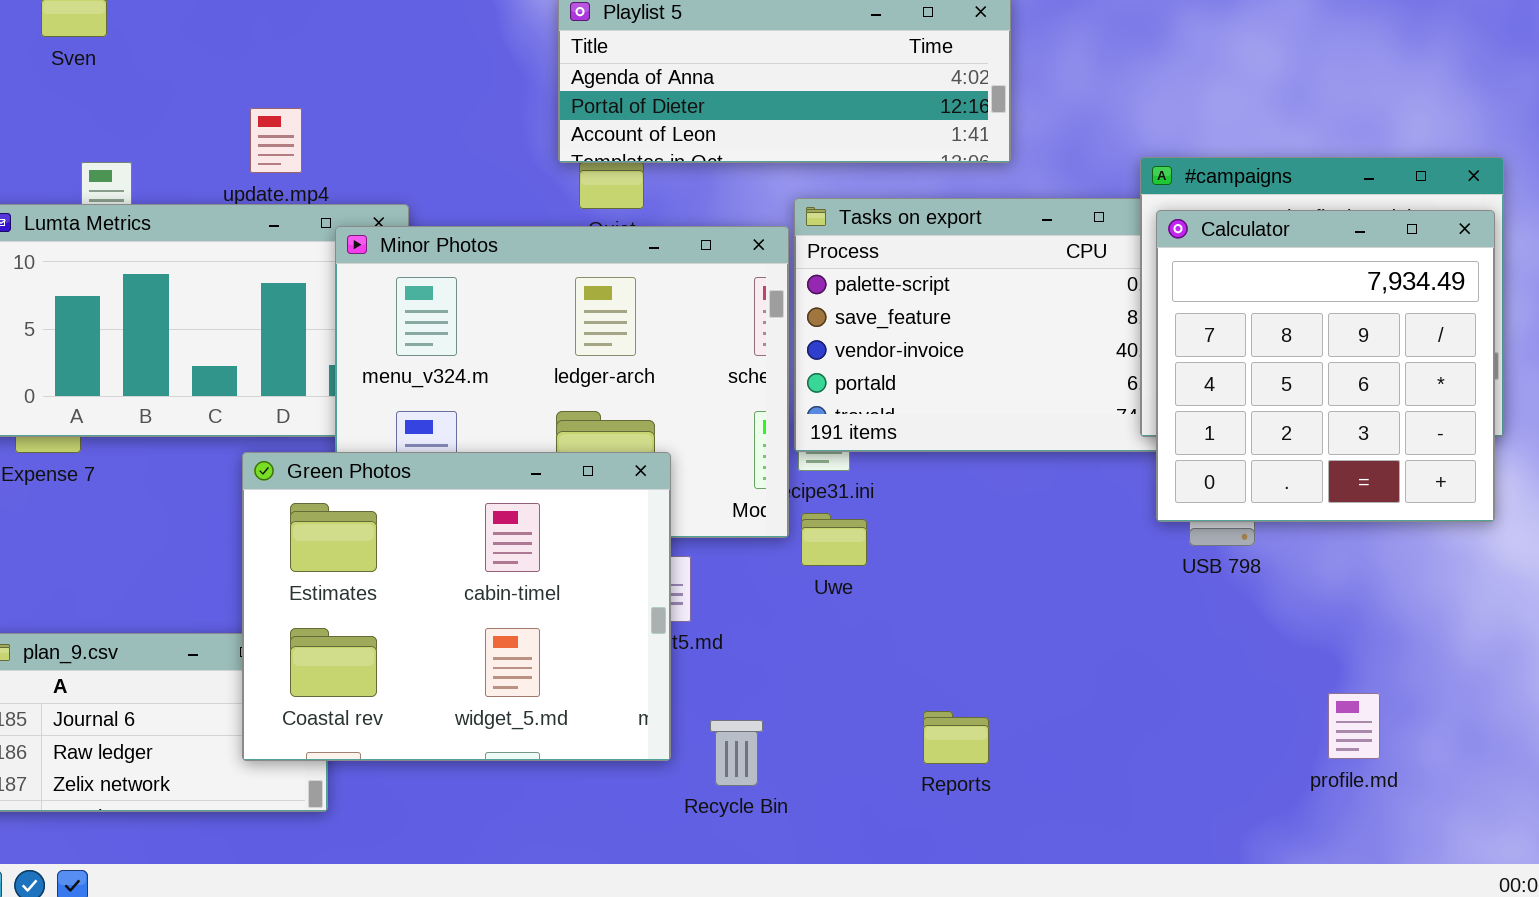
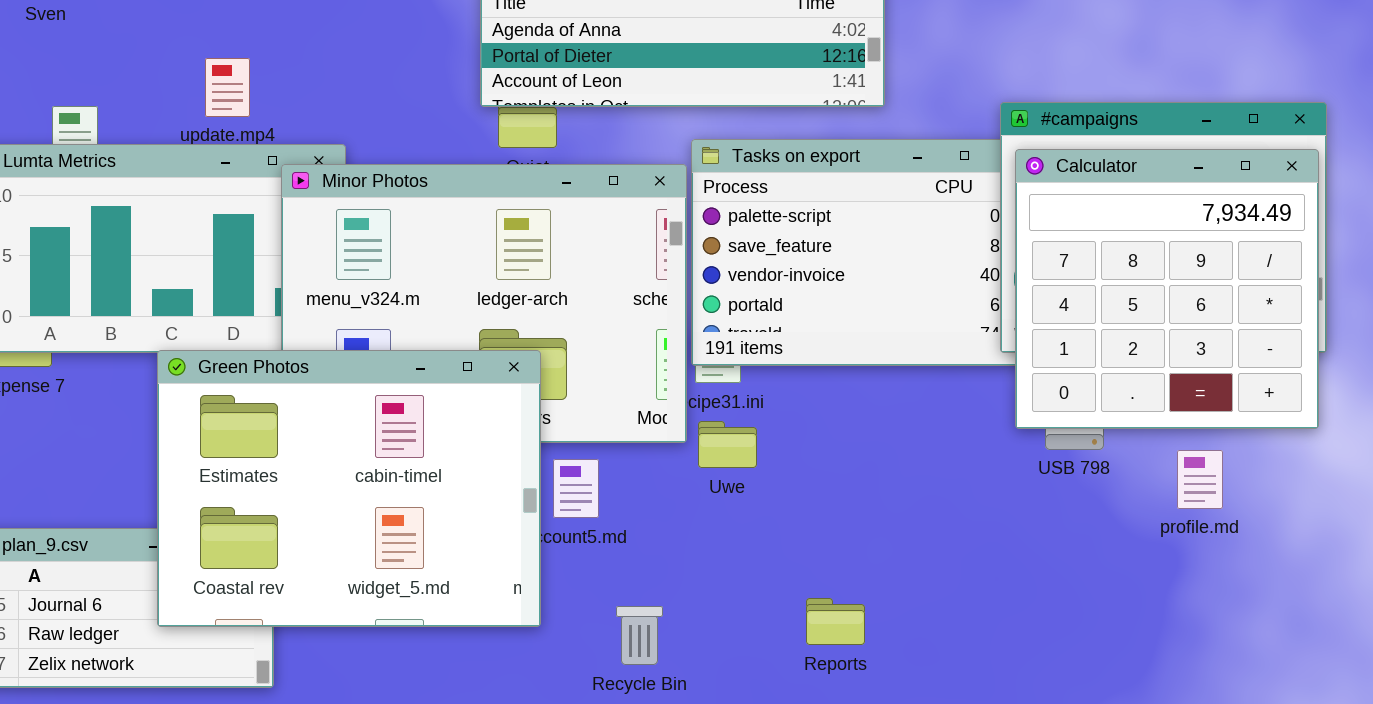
Green Photos: [242,452,671,761] -> [157,350,541,627], moved
profile.md: [1328,693,1380,759] -> [1177,450,1223,509], moved

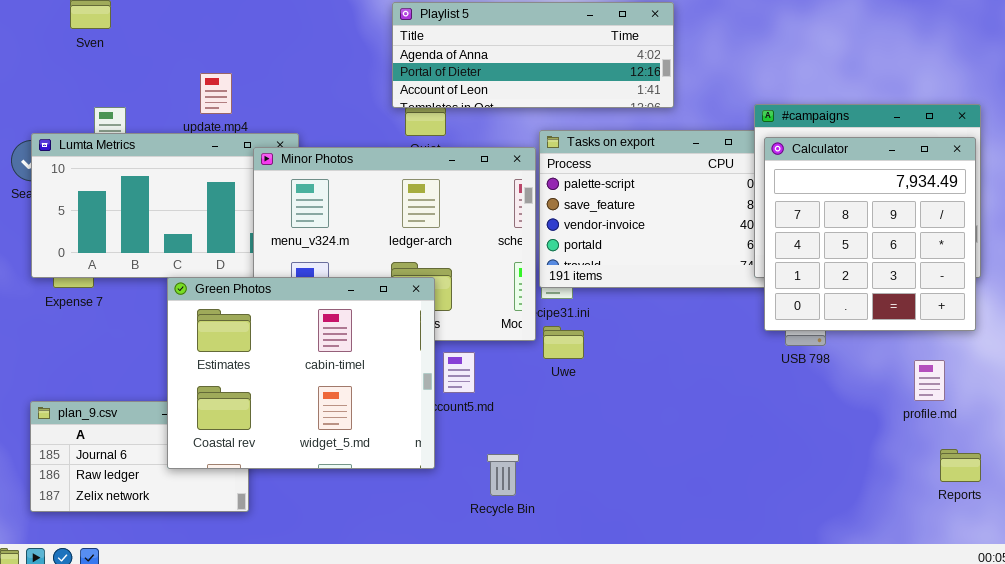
profile.md: [1177,450,1223,509] -> [914,360,945,401], moved
Reports: [806,598,865,645] -> [940,449,981,482], moved

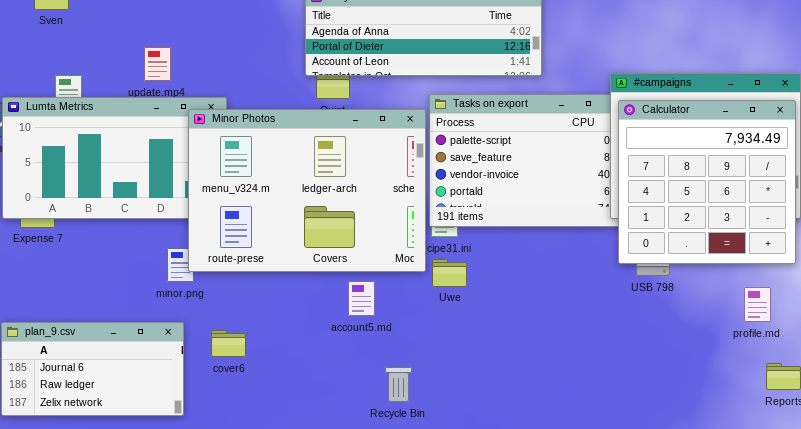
Green Photos: [167,277,435,469] -> none, closed

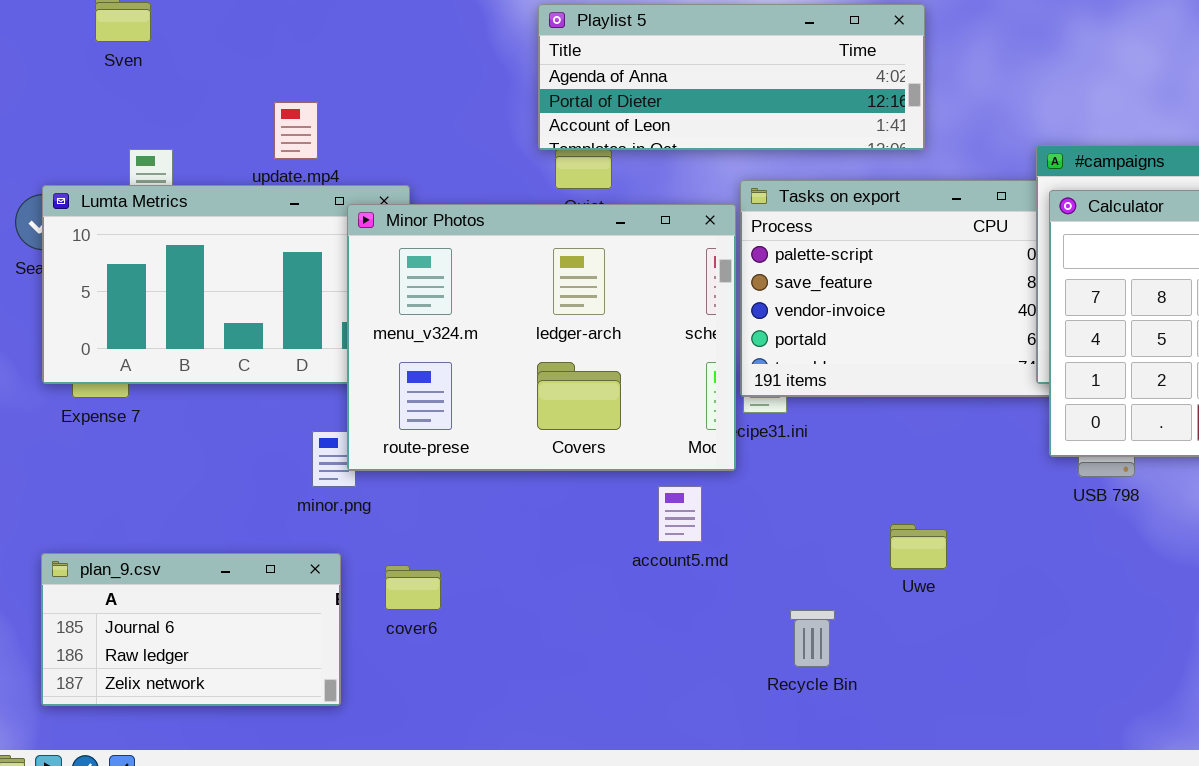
Uwe: [432,259,467,287] -> [890,524,947,569], moved
account5.md: [348,281,375,316] -> [658,486,702,542], moved
Recycle Bin: [385,367,412,402] -> [790,610,835,667], moved

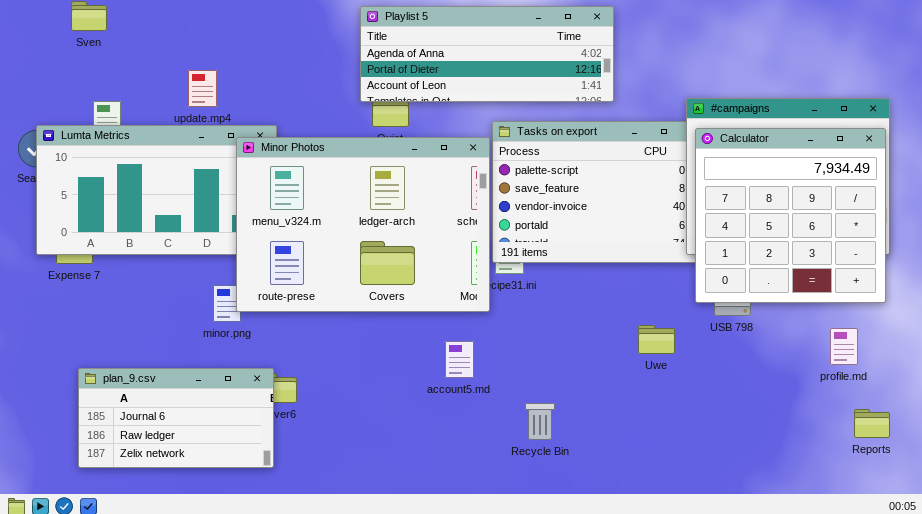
account5.md: [658,486,702,542] -> [445,341,474,378], moved
Uwe: [890,524,947,569] -> [638,325,675,354], moved
plan_9.csv: [41,553,341,706] -> [78,368,274,468], moved

